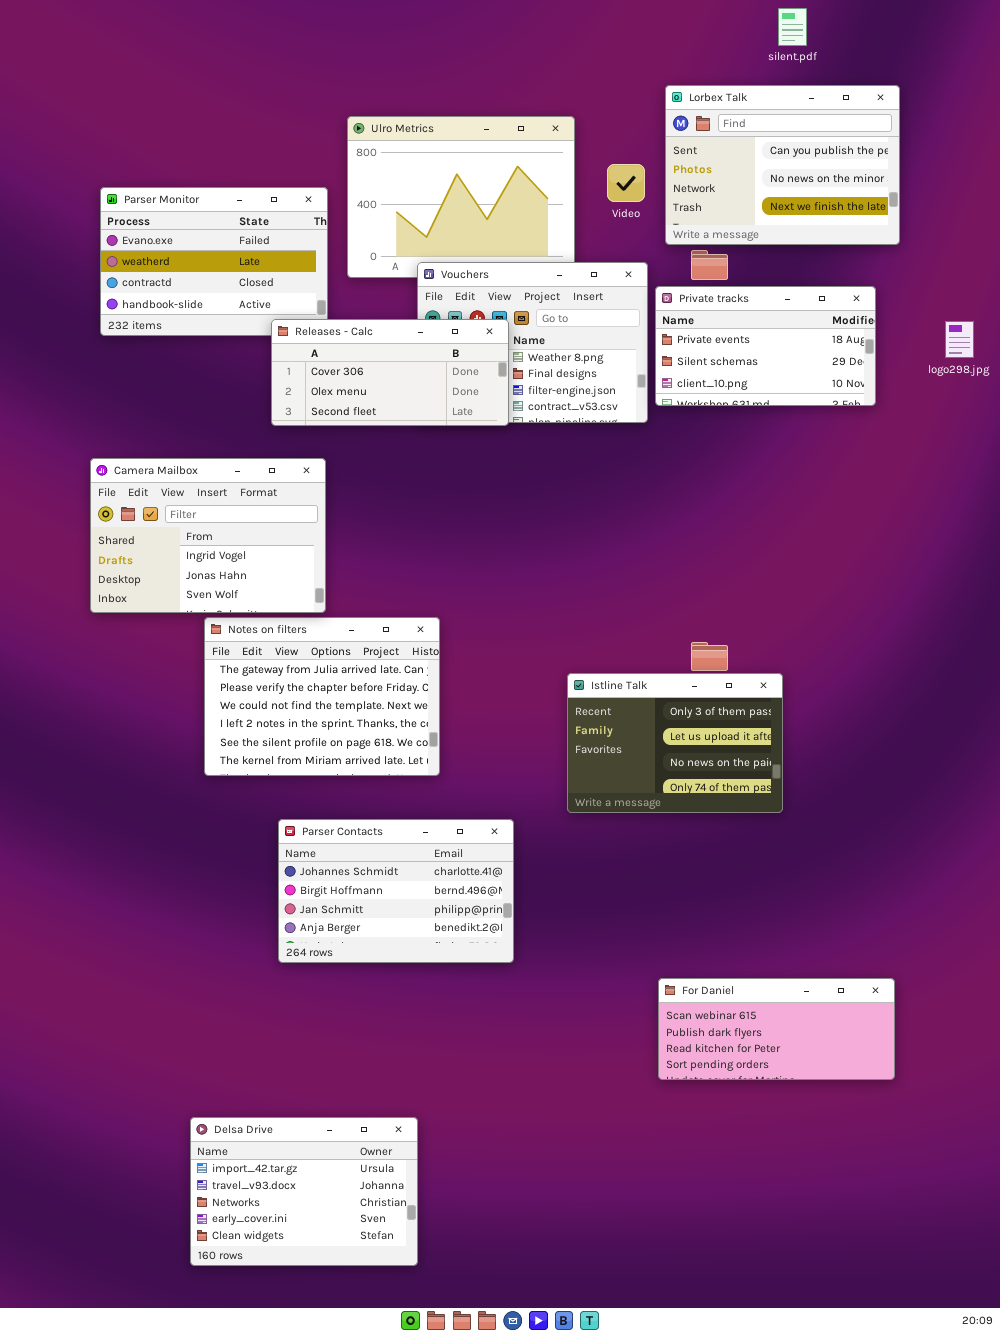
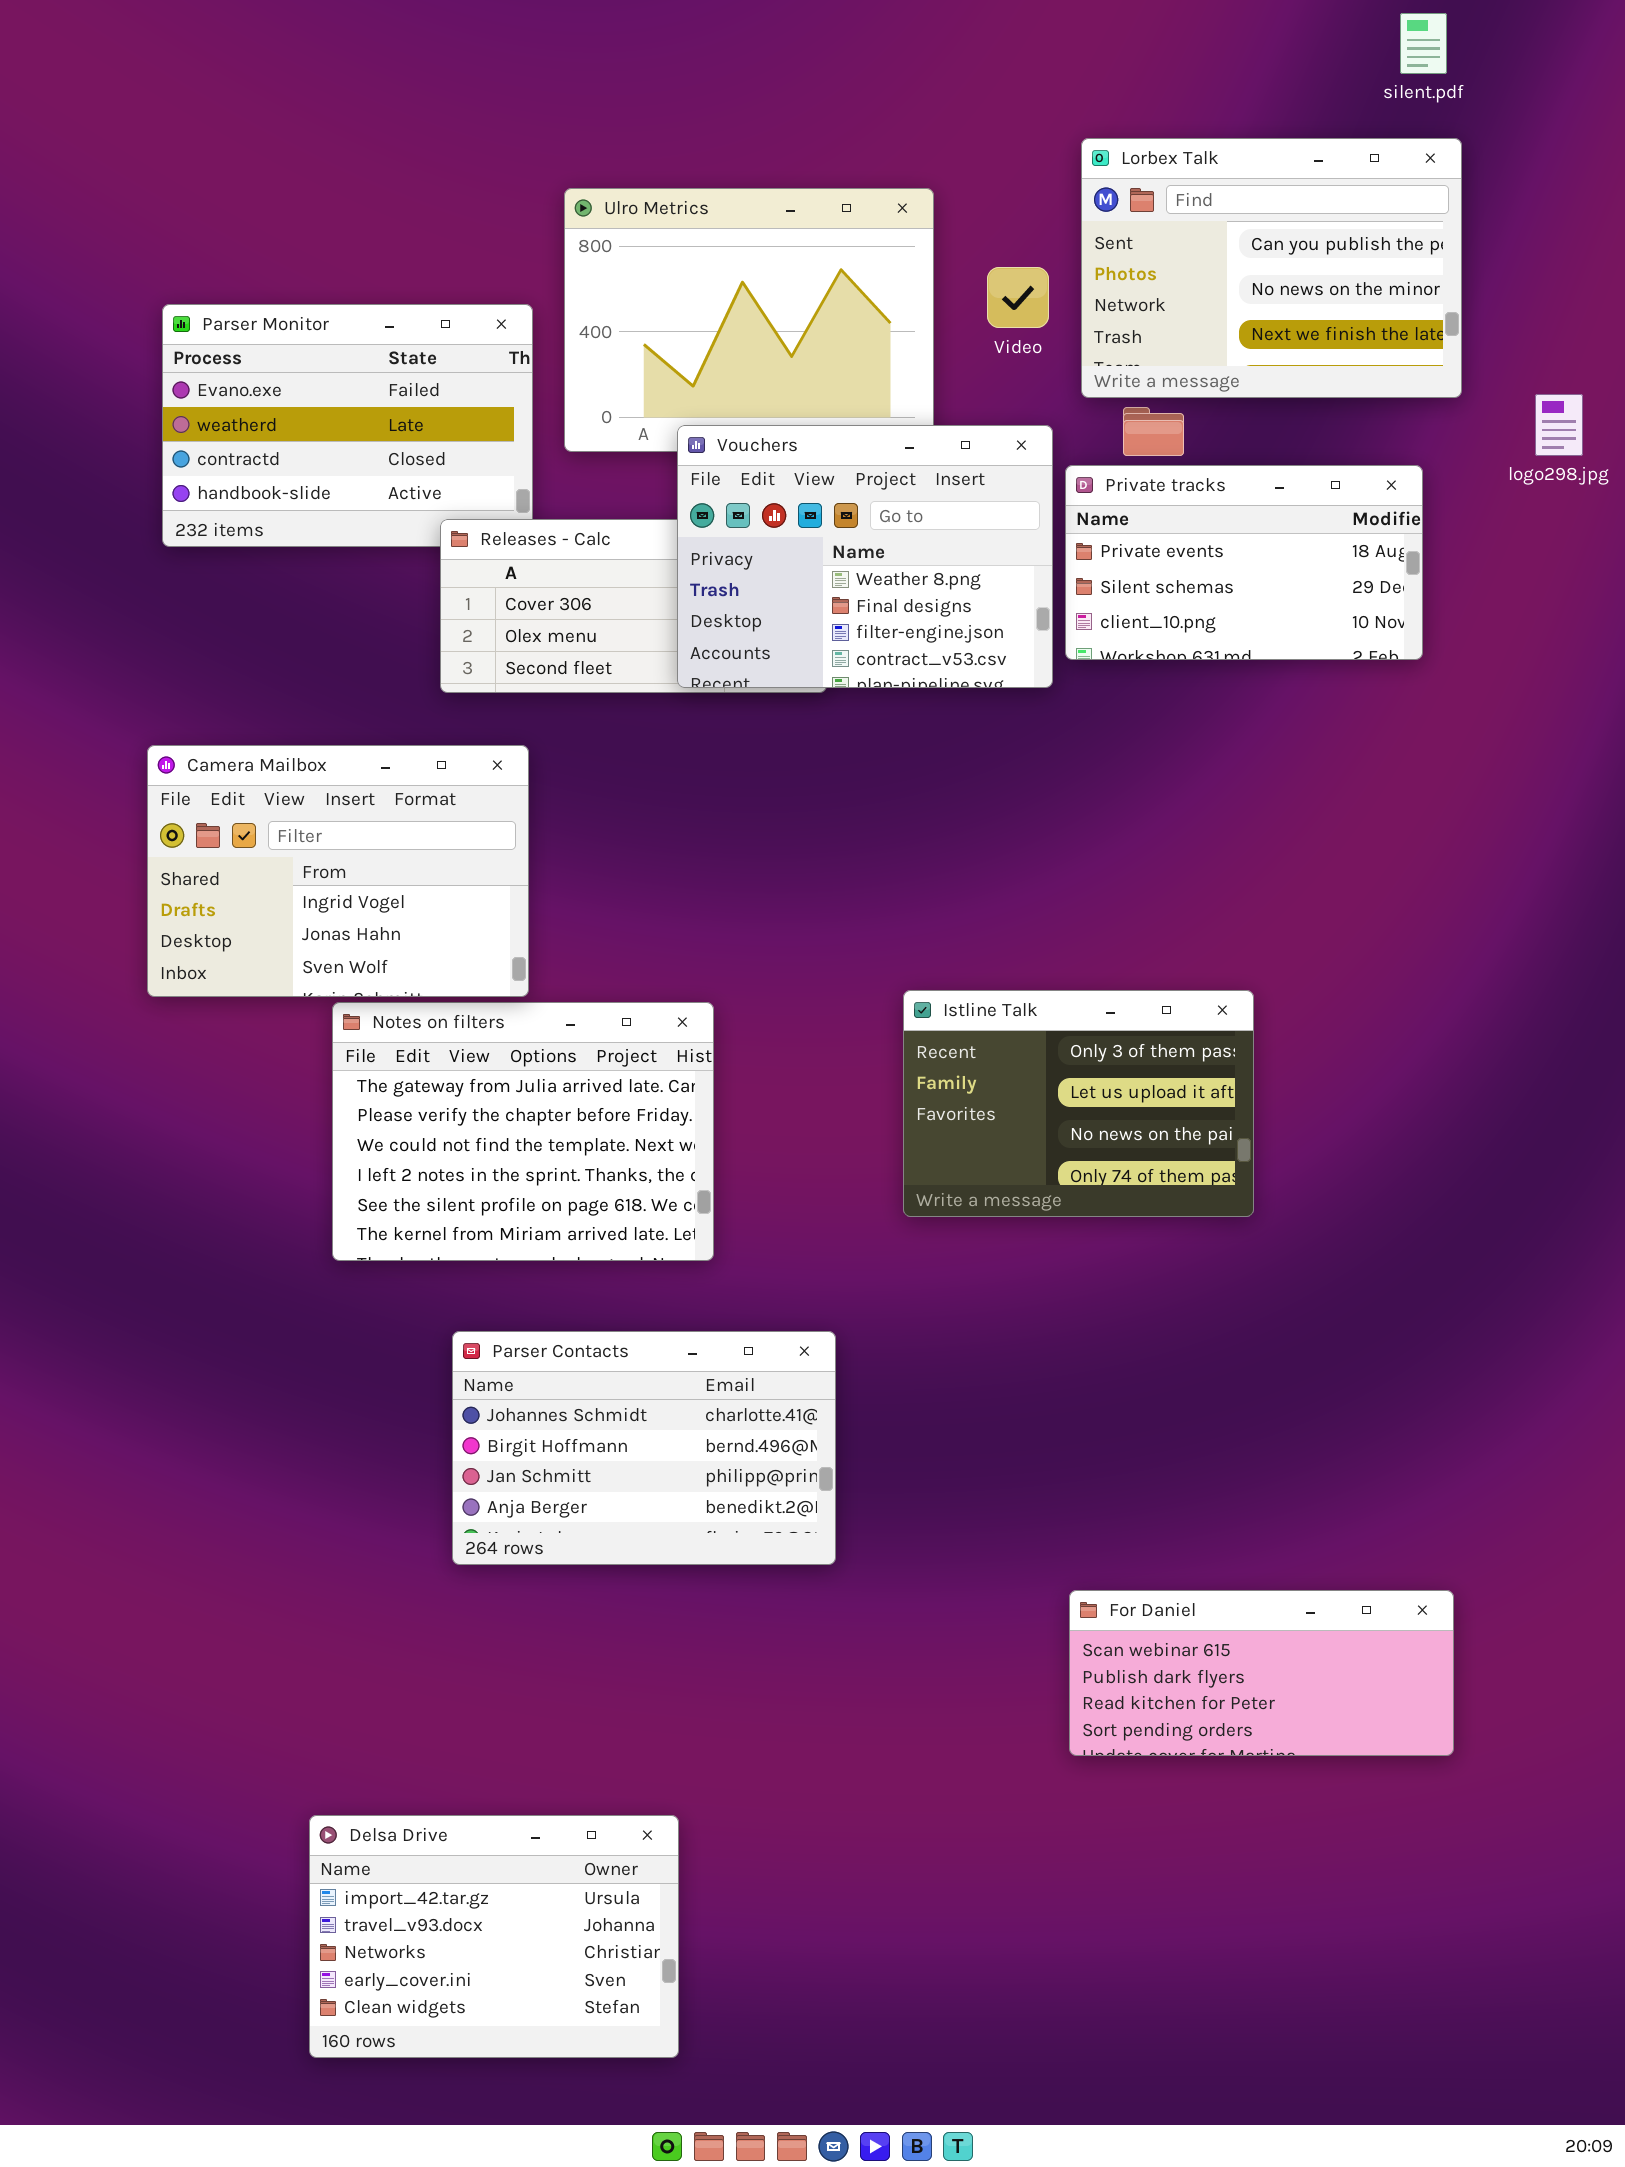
silent.pdf: [778,8,807,46] -> [1400,13,1447,74], moved
Vouchers: [417,262,648,423] -> [677,425,1053,688], raised
logo298.jpg: [945,321,974,358] -> [1535,394,1583,456], moved
Istline Talk: [567,673,783,813] -> [903,990,1254,1217], moved

